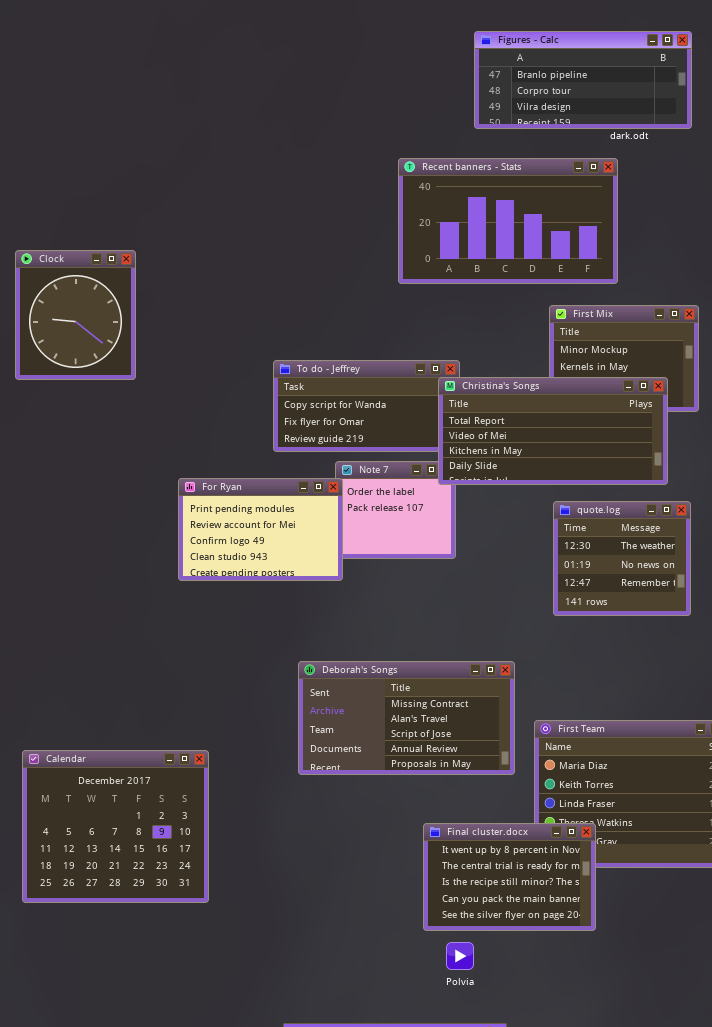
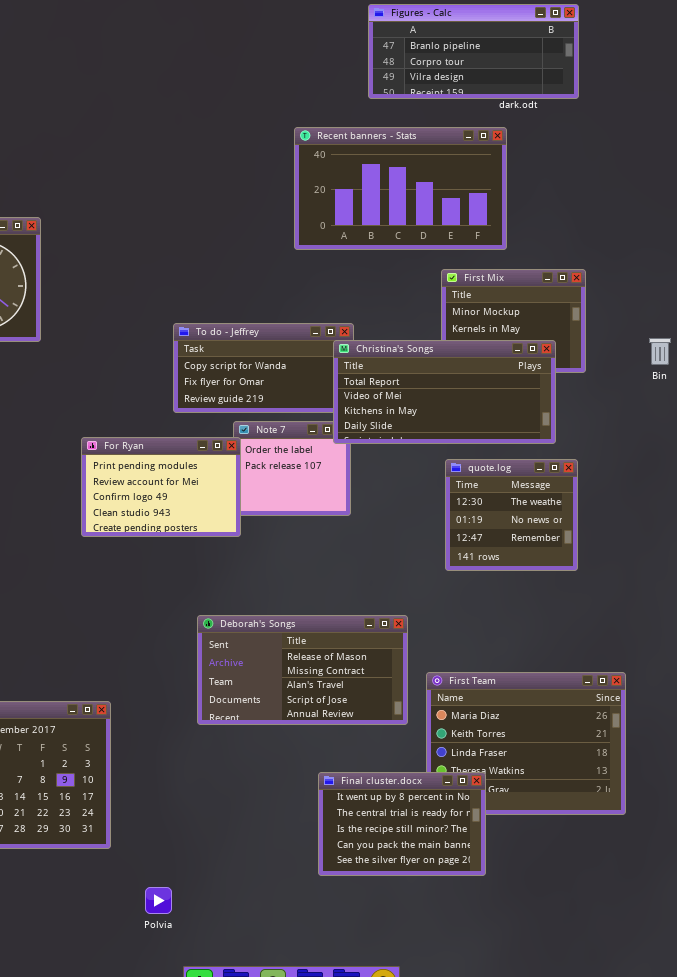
Deborah's Songs: [298,661,515,775] -> [197,615,408,725], scrolled up 1 row
Polvia: [446,942,474,970] -> [145,887,172,914], moved

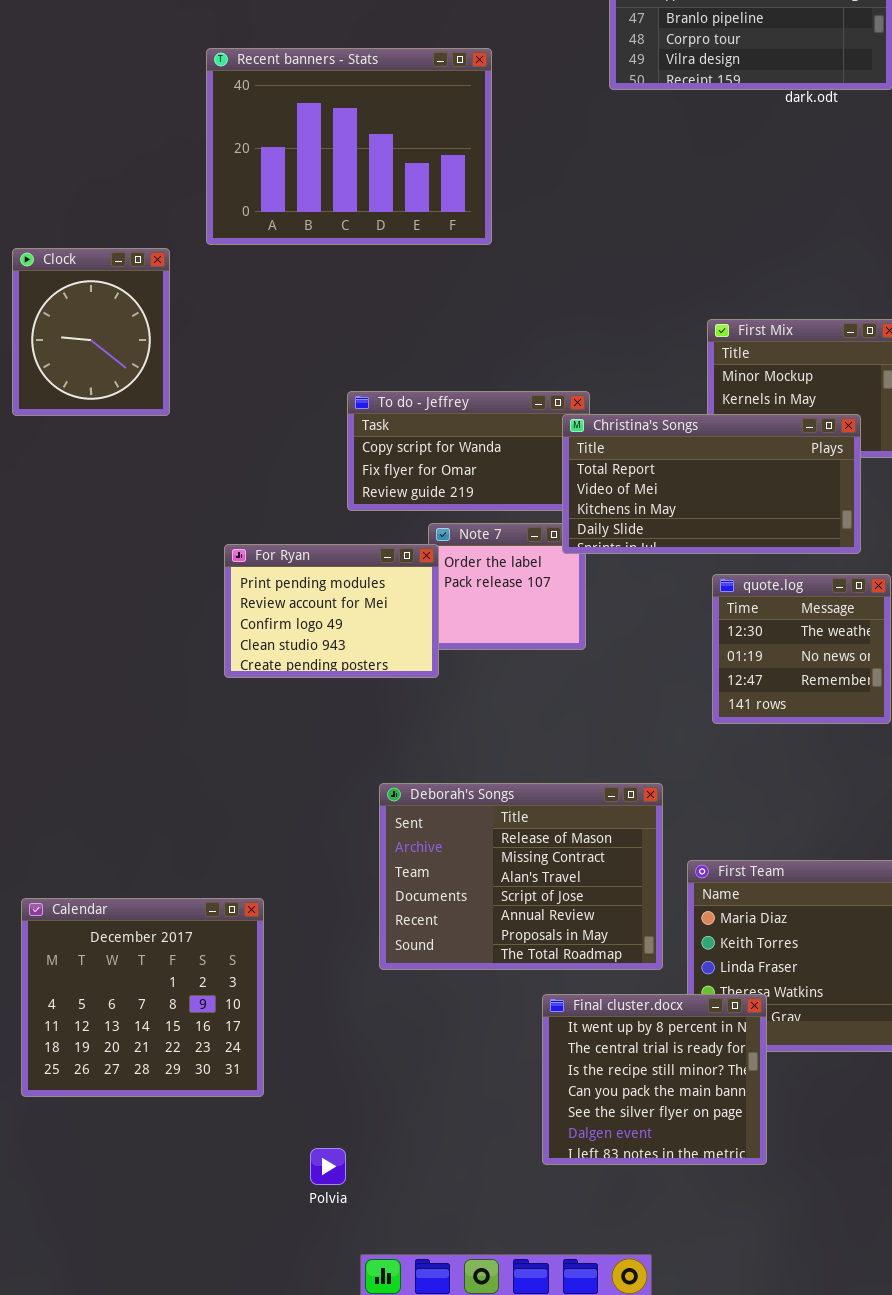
Recent banners - Stats: [294,127,507,250] -> [206,48,492,245], moved, resized
Deborah's Songs: [197,615,408,725] -> [379,783,663,970], resized
Final cluster.docx: [318,772,486,876] -> [542,994,767,1165], resized

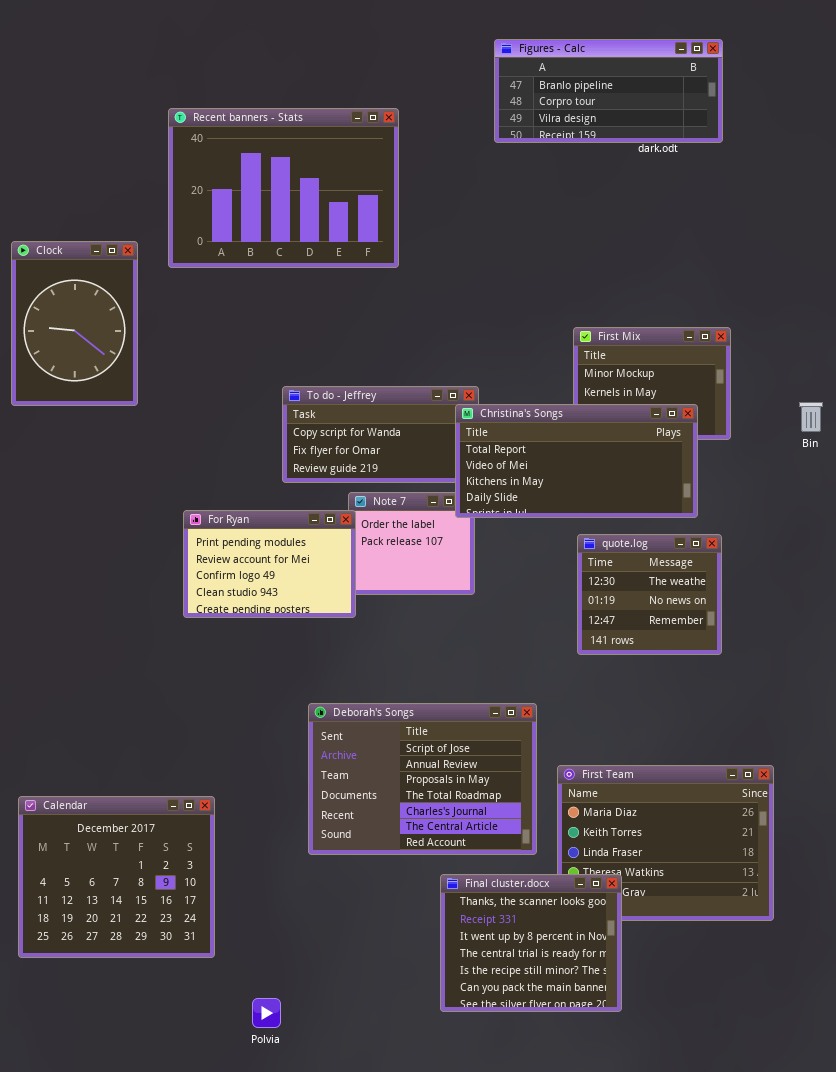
Clock: [12,248,170,416] -> [11,241,138,406], resized
Deborah's Songs: [379,783,663,970] -> [308,703,537,855], scrolled down 3 rows
Final cluster.docx: [542,994,767,1165] -> [440,874,622,1012], scrolled up 2 rows

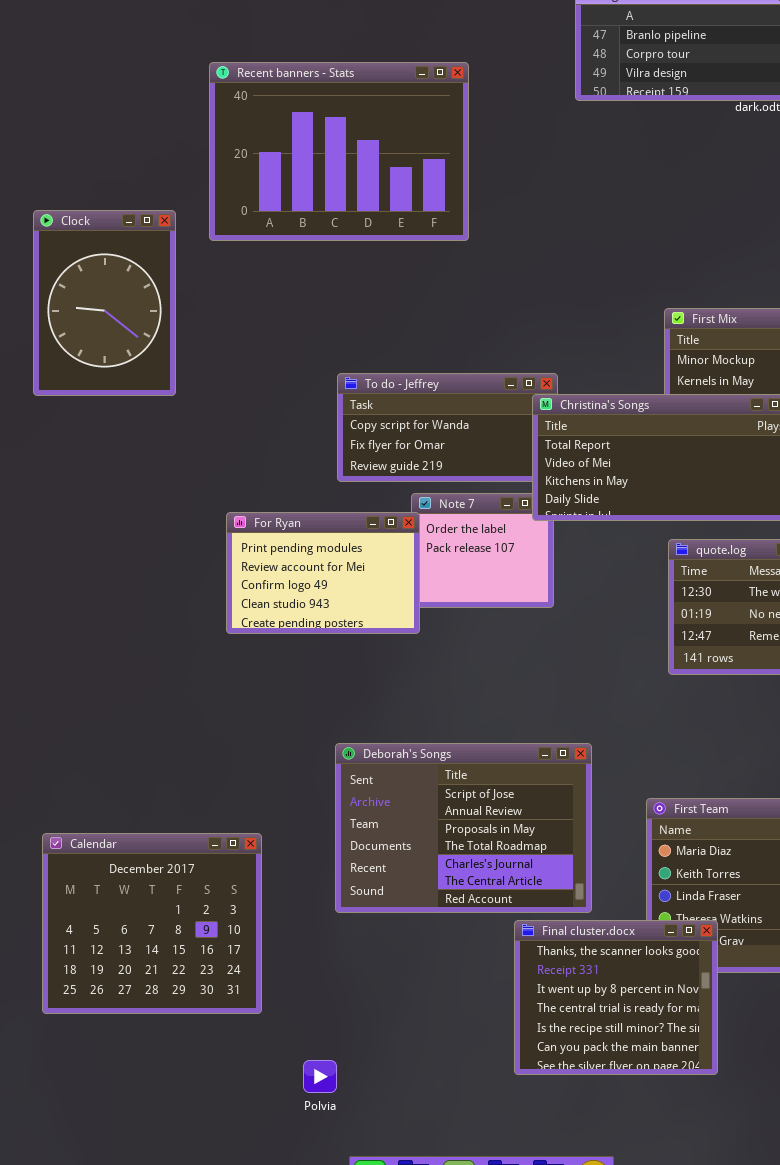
Deborah's Songs: [308,703,537,855] -> [335,743,592,913], moved

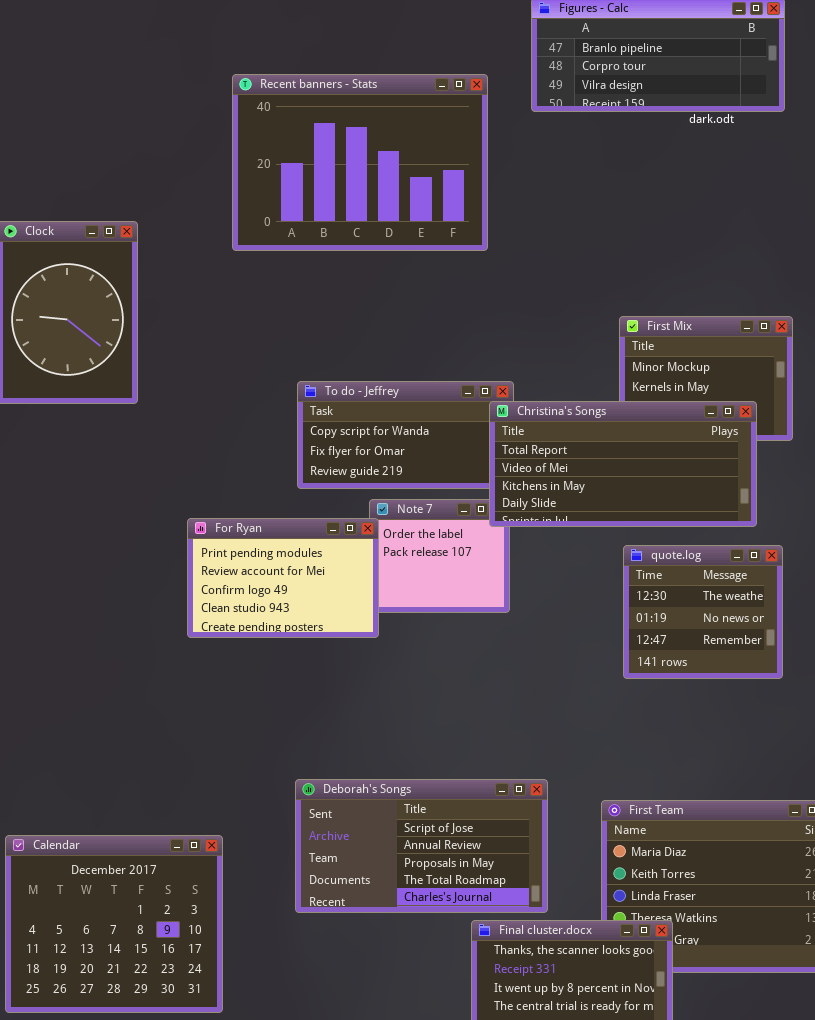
Recent banners - Stats: [209,62,469,241] -> [232,74,488,251], moved
Deborah's Songs: [335,743,592,913] -> [295,779,548,913], resized

